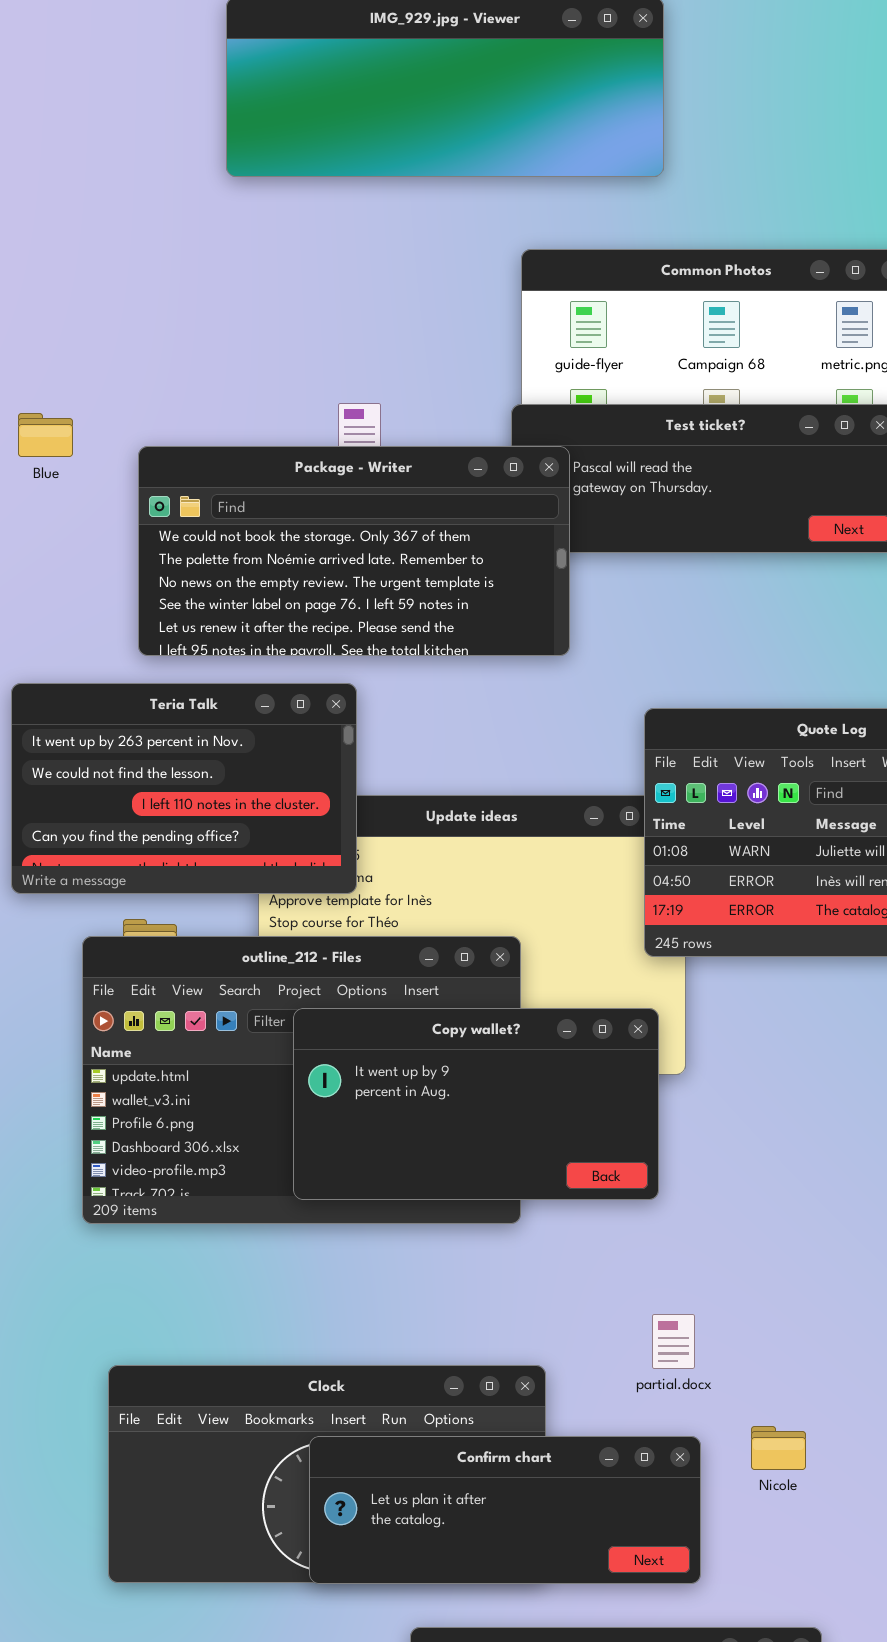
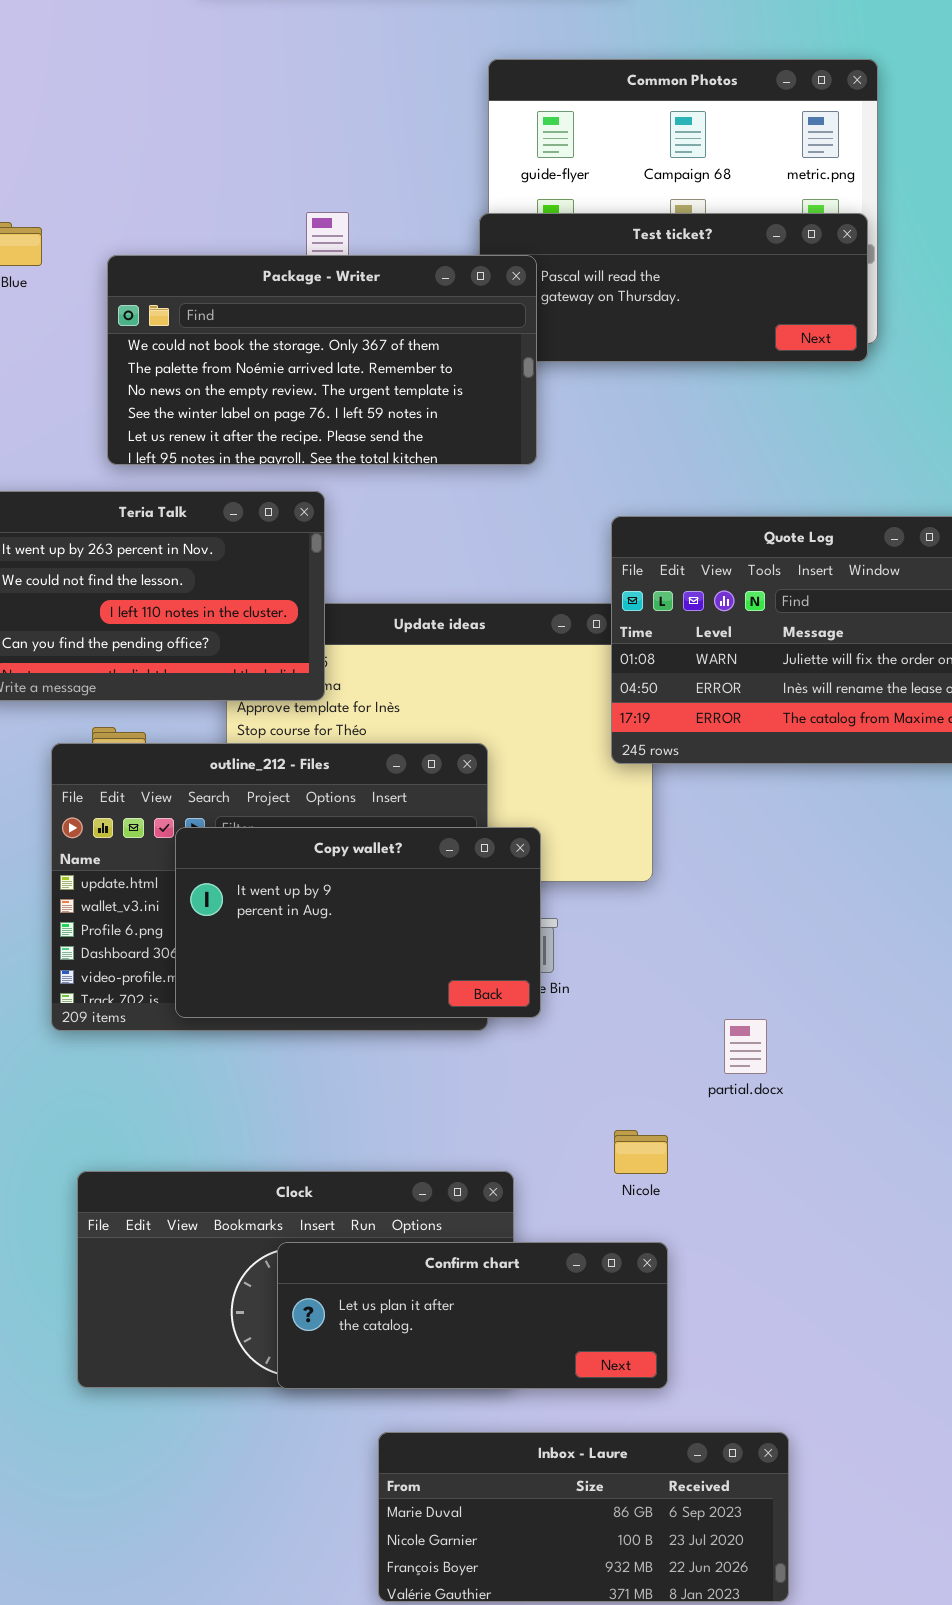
Copy wallet?: [293,1008,659,1200] -> [175,827,541,1018], moved
partial.docx: [652,1314,695,1369] -> [724,1019,767,1074], moved
Nicole: [751,1426,806,1470] -> [614,1130,668,1174], moved

